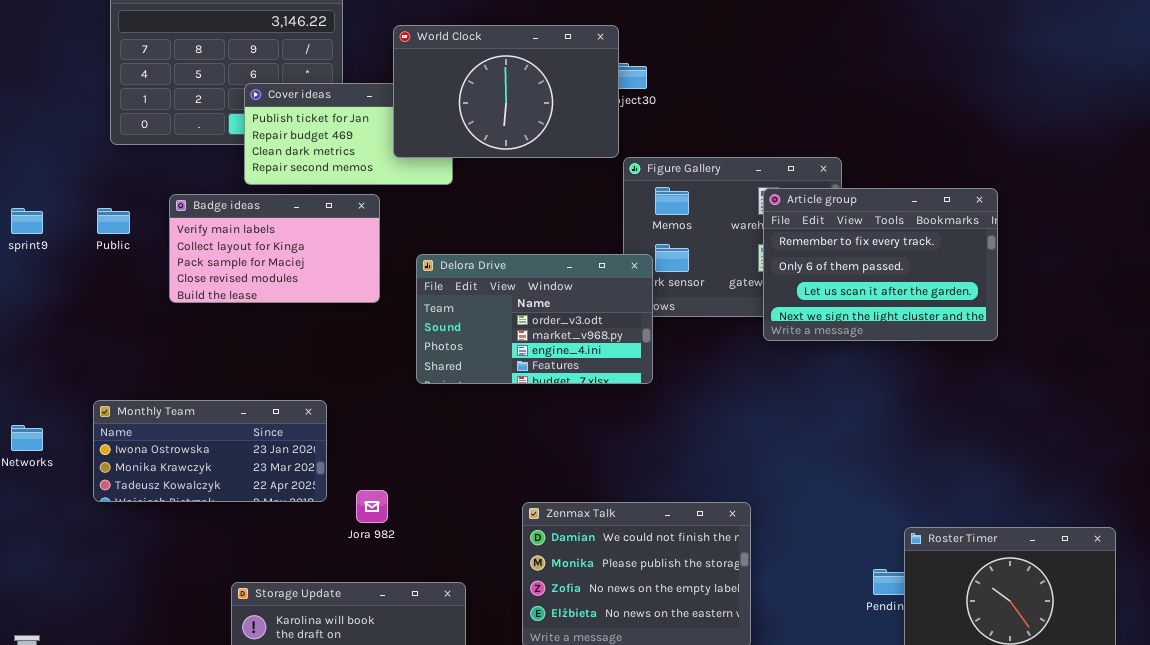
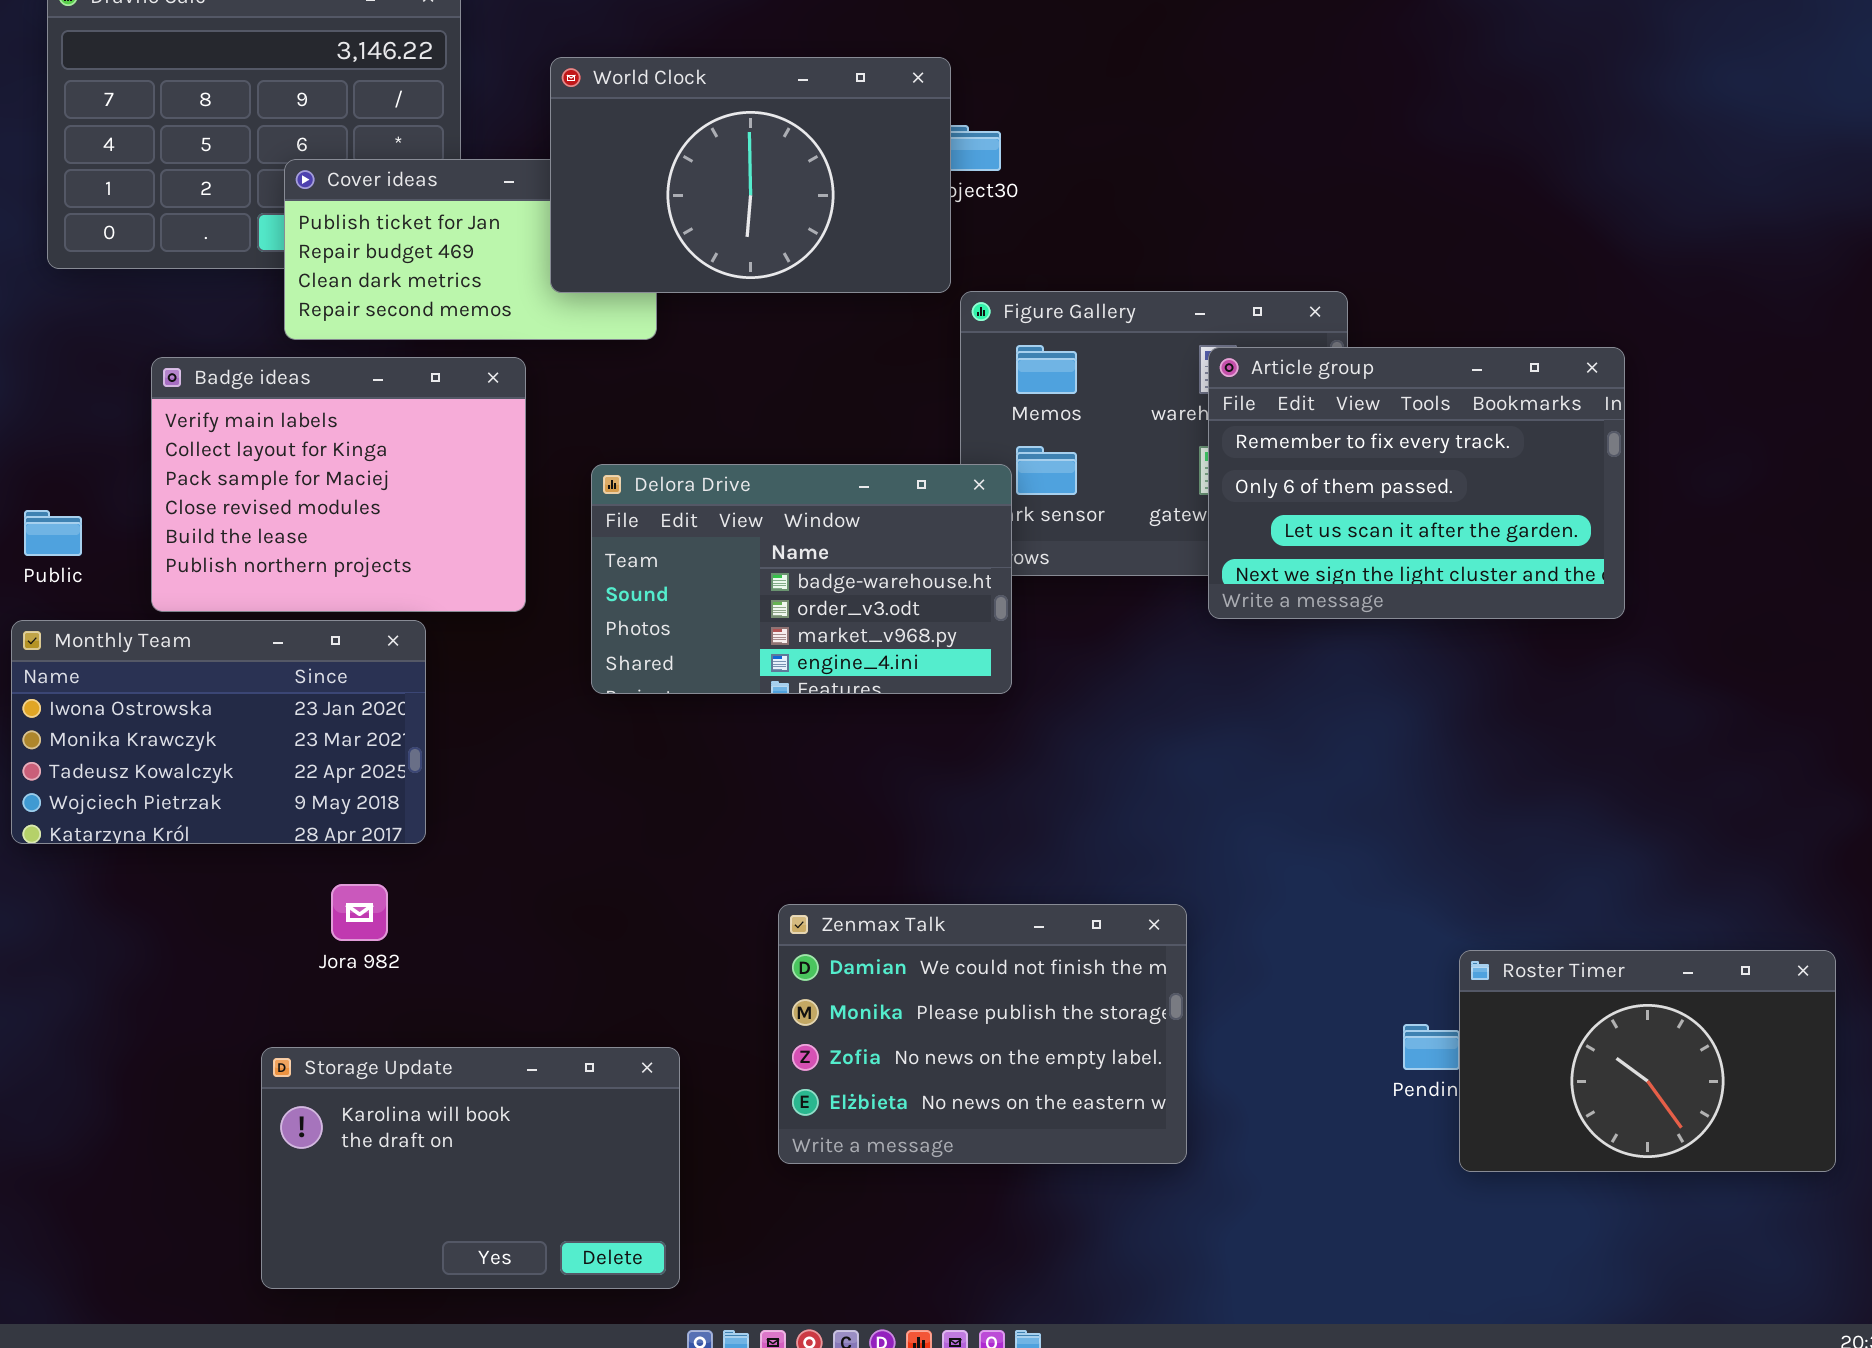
Badge ideas: [169,194,380,303] -> [151,357,526,612], resized
Public: [97,208,130,234] -> [24,510,82,556], moved
Delora Drive: [416,254,653,384] -> [591,464,1012,694], scrolled up 1 row
Monthly Team: [93,400,327,502] -> [11,620,426,844], moved, resized
Jora 982: [356,490,388,523] -> [331,884,388,941], moved

